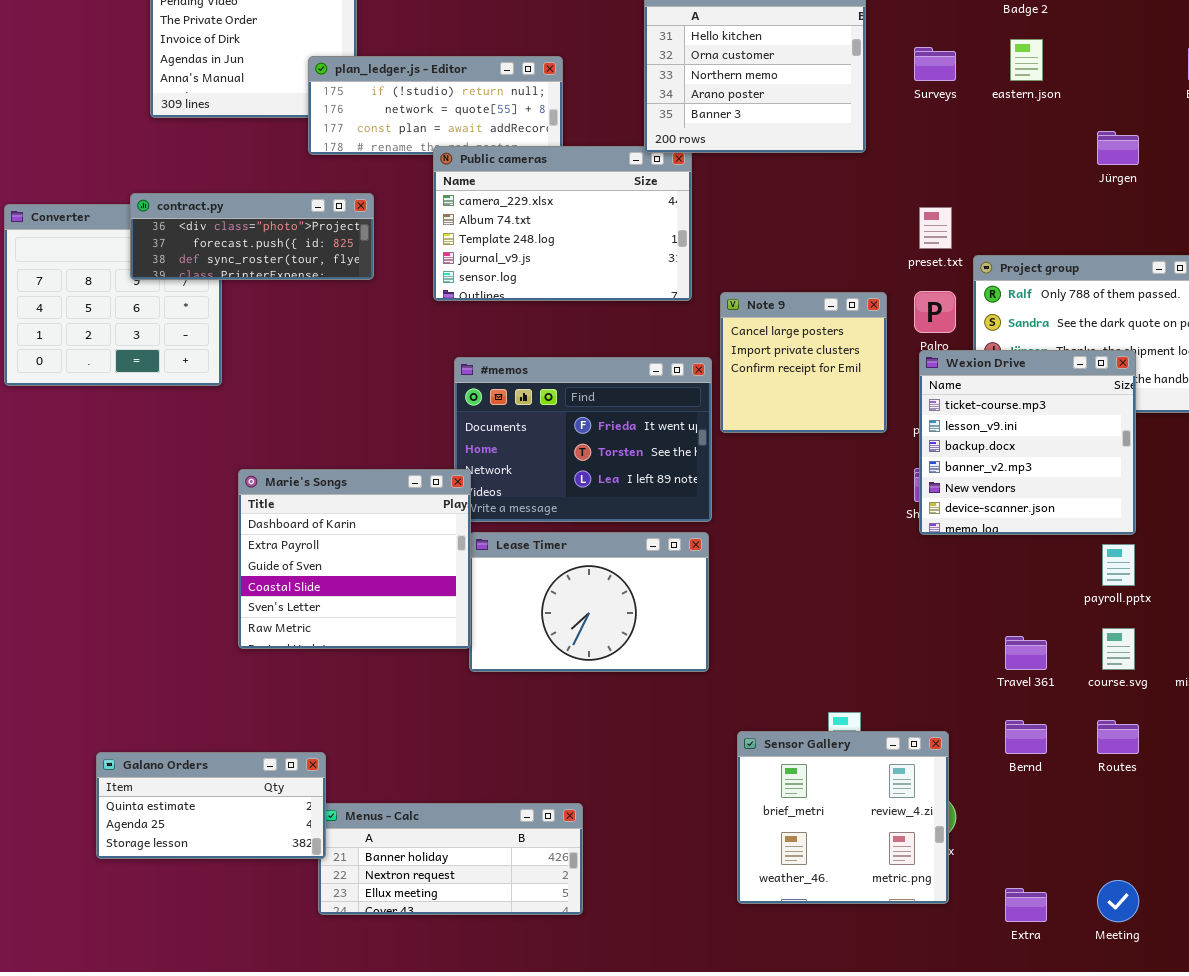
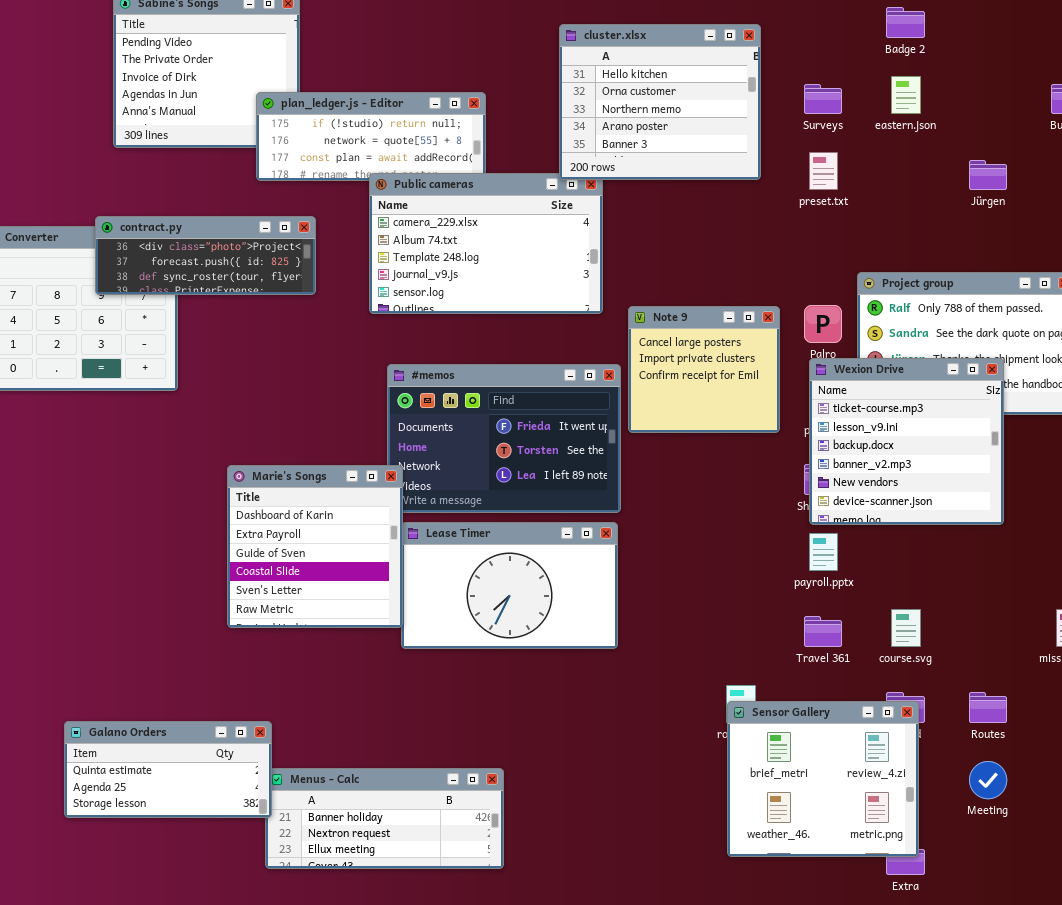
preset.txt: [919,207,952,249] -> [809,152,838,190], moved
Marie's Songs: [238,469,471,649] -> [227,465,403,628], resized
payroll.pptx: [1102,544,1135,586] -> [809,533,838,571], moved
course.svg: [1102,628,1135,670] -> [891,609,921,647], moved
Travel 361: [1005,636,1047,670] -> [804,616,842,647], moved
Sensor Gallery: [737,731,949,904] -> [727,701,919,857], moved
Meeting: [1097,880,1139,922] -> [969,761,1007,799], moved

